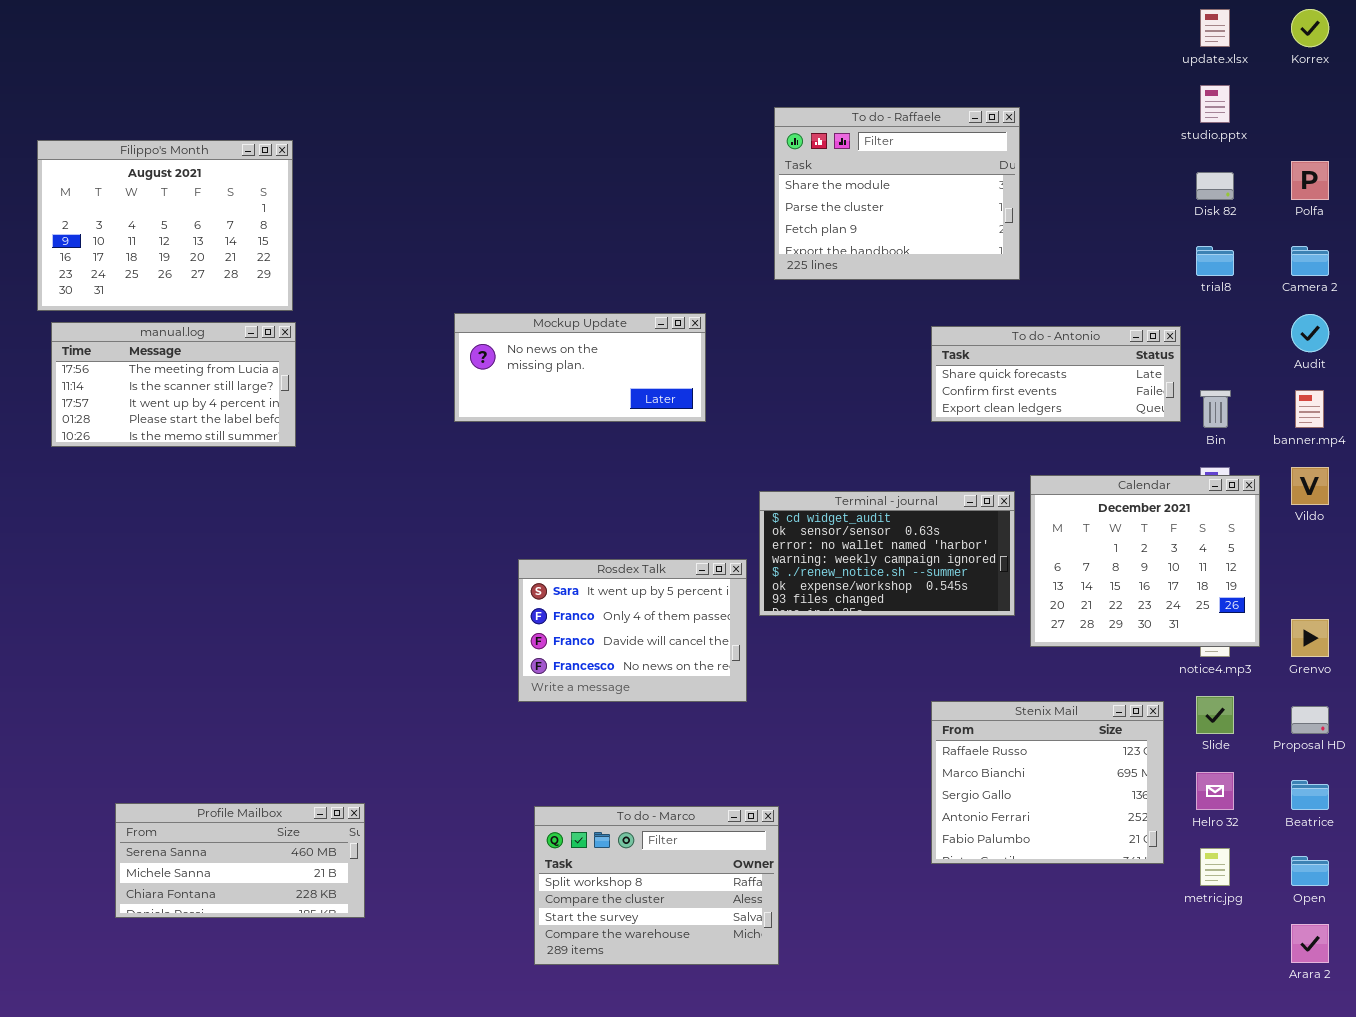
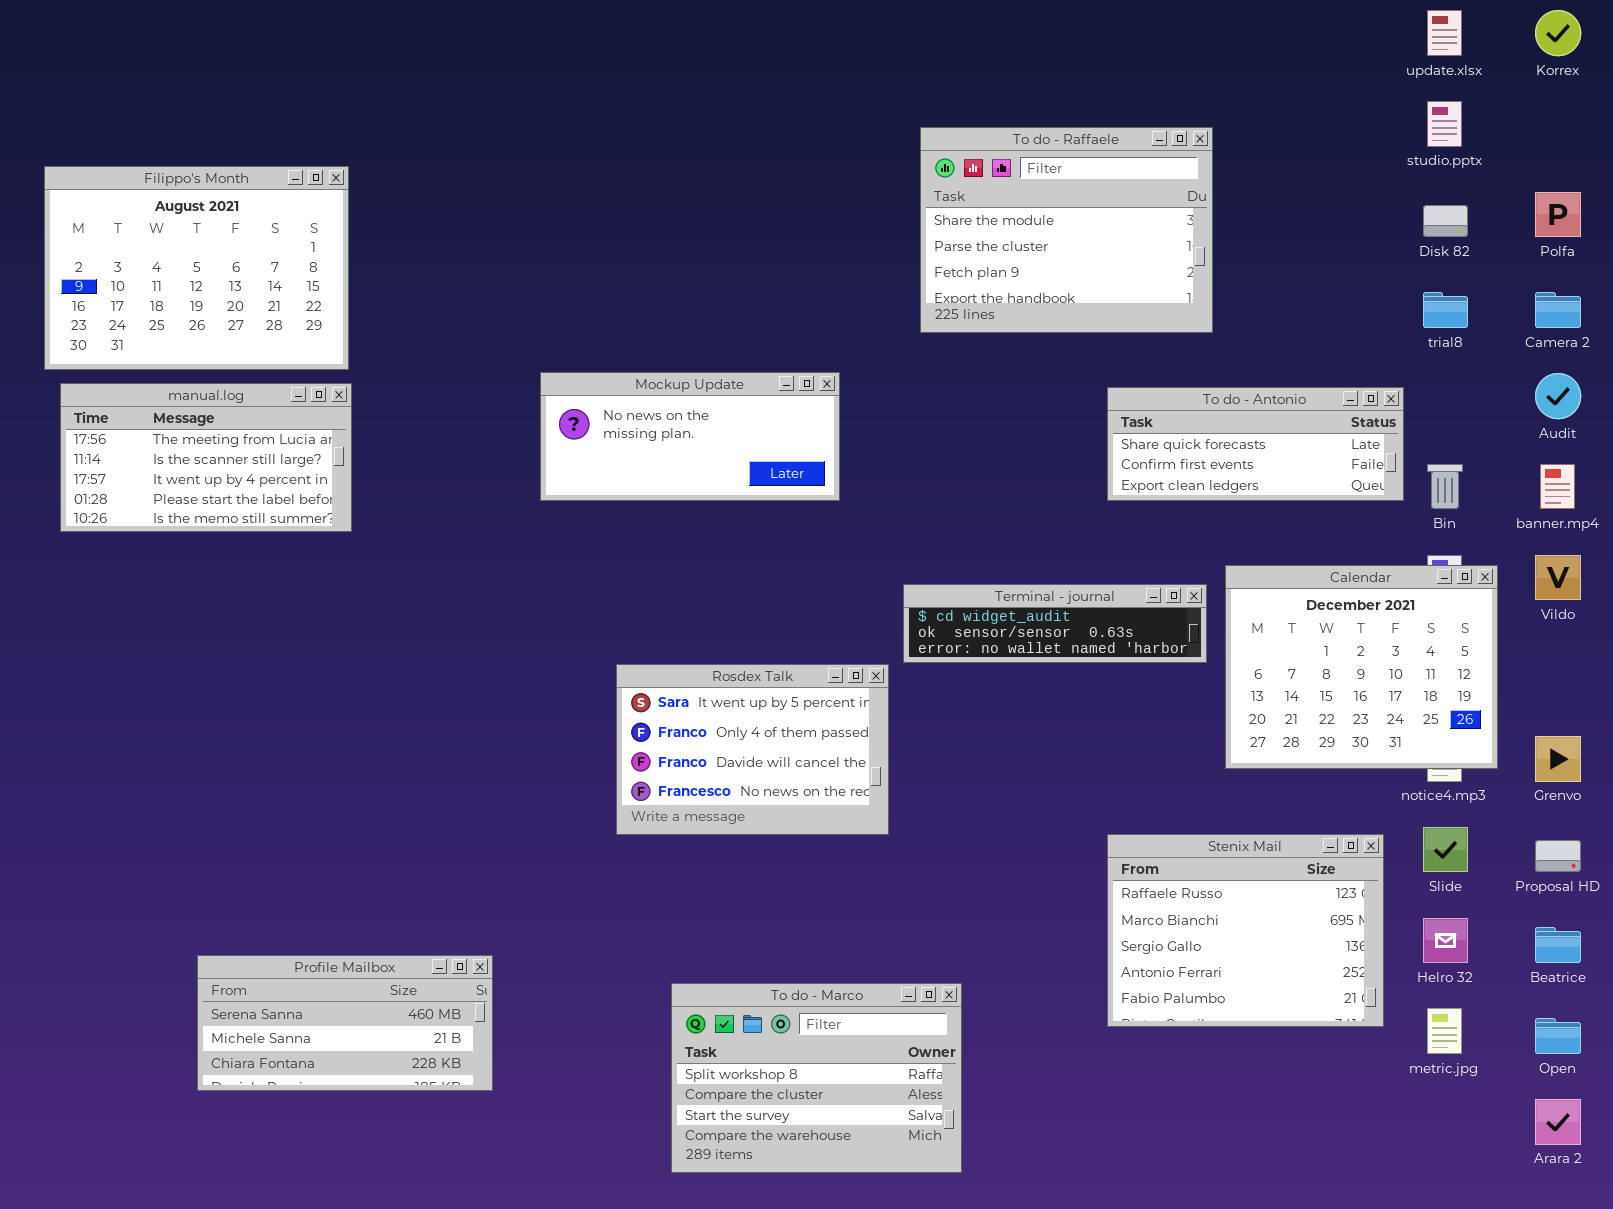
Terminal - journal: [759,491,1015,616] -> [903,584,1207,663], resized
Profile Mailbox: [115,803,365,918] -> [197,955,493,1091], moved
To do - Marco: [534,806,779,965] -> [671,983,962,1173], moved

